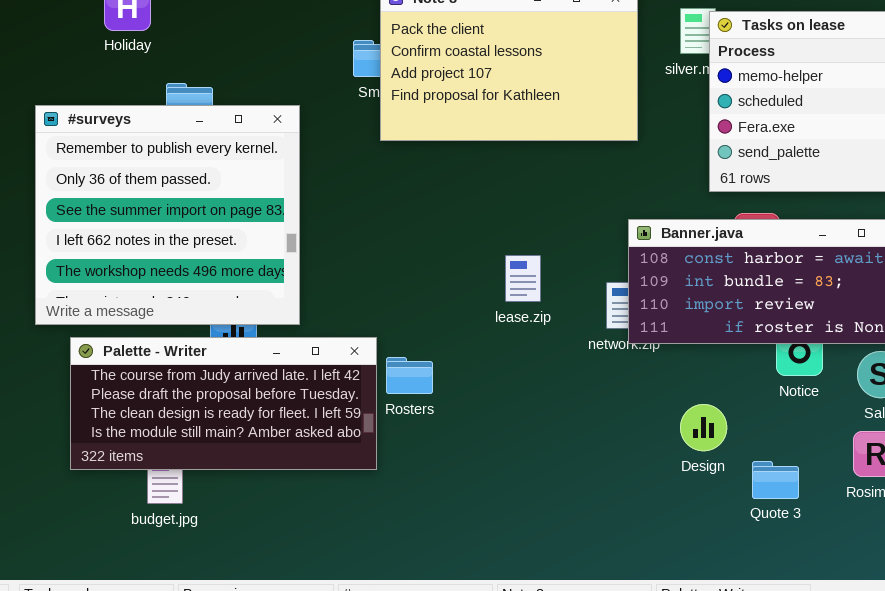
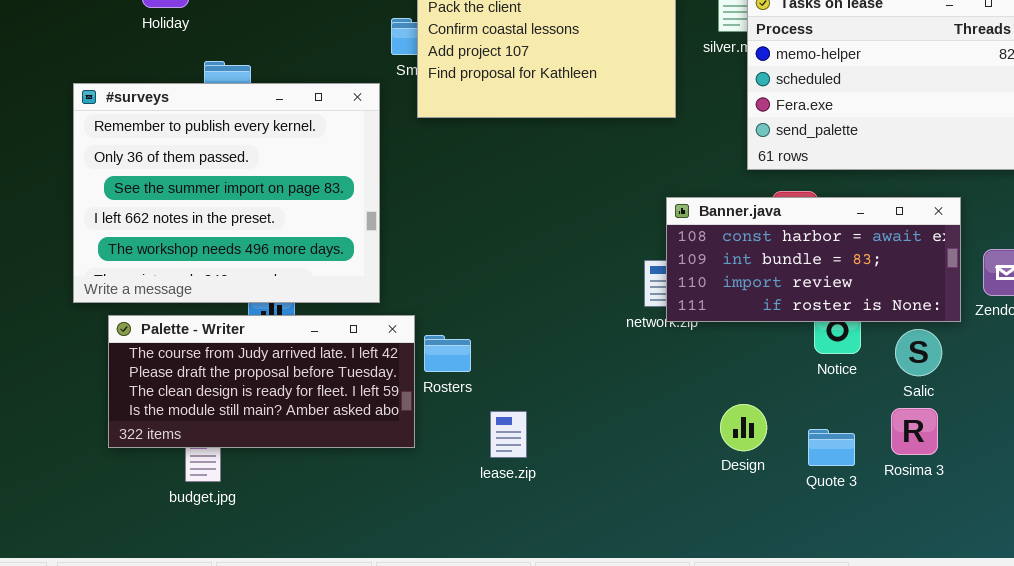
#surveys: [35,105,300,325] -> [73,83,380,303], resized
lease.zip: [505,255,541,302] -> [490,411,527,458], moved
Design: [680,404,727,451] -> [720,404,767,451], moved
Quote 3: [752,461,799,499] -> [808,429,855,466], moved

